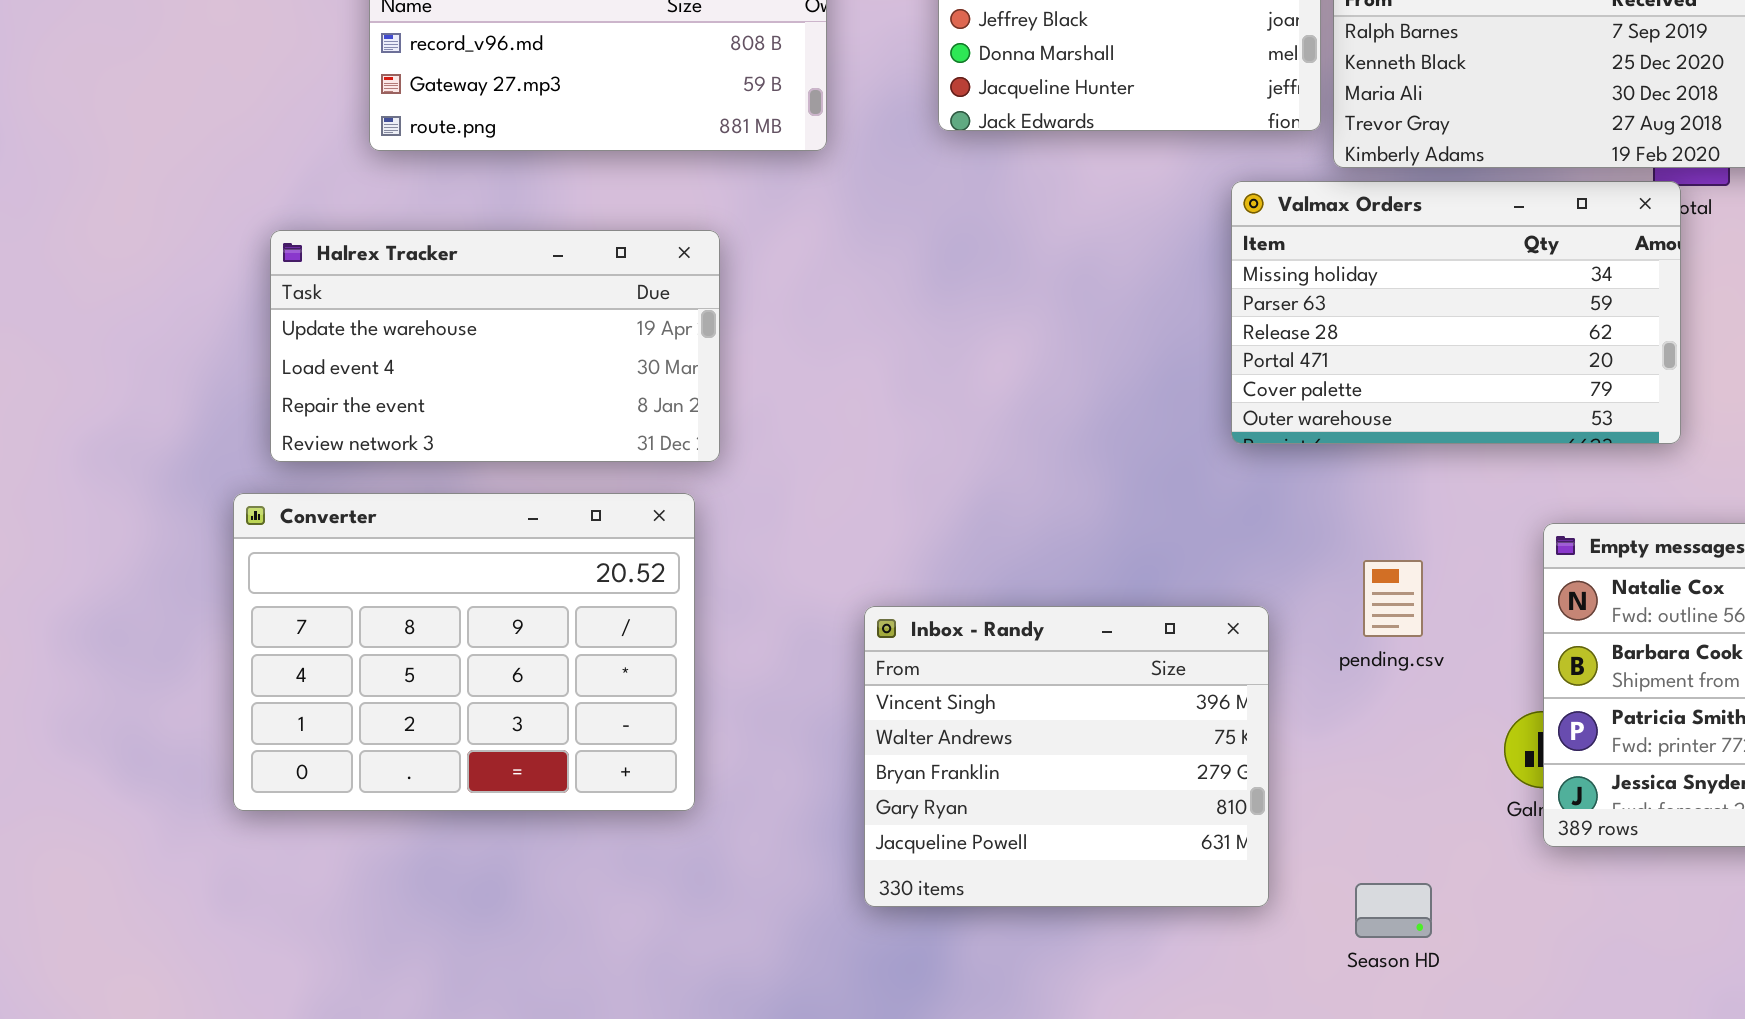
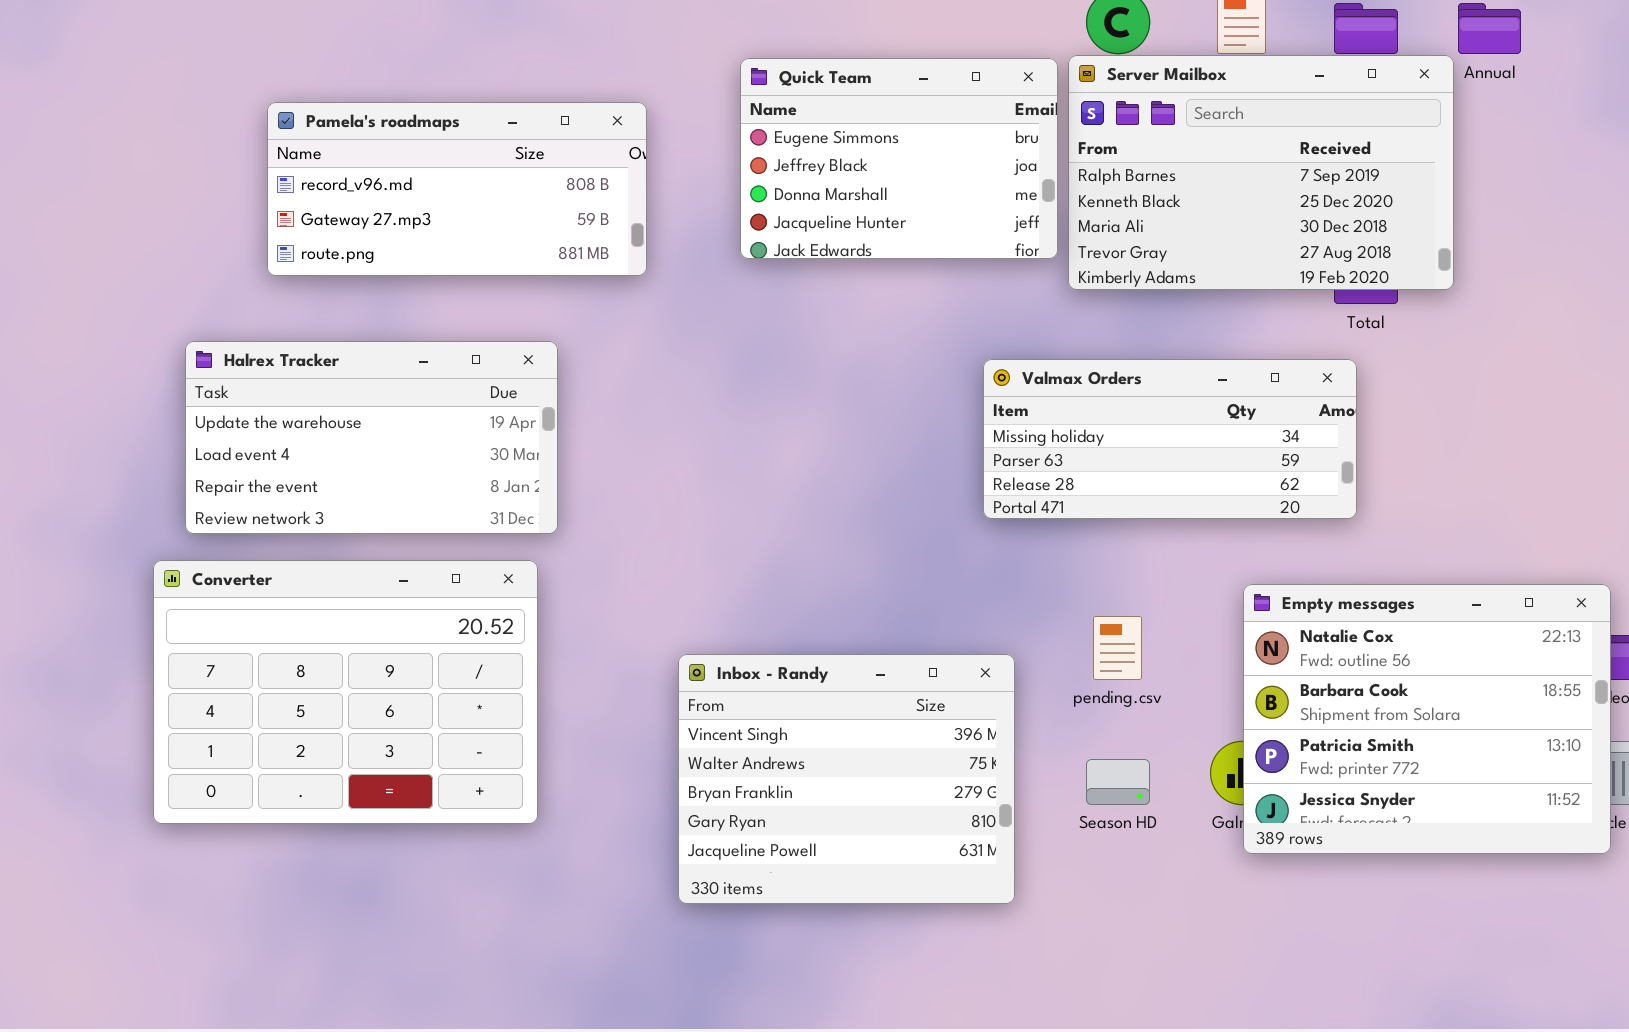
Valmax Orders: [1231,181,1681,444] -> [983,359,1357,519], resized
Season HD: [1355,883,1432,938] -> [1086,759,1150,805], moved

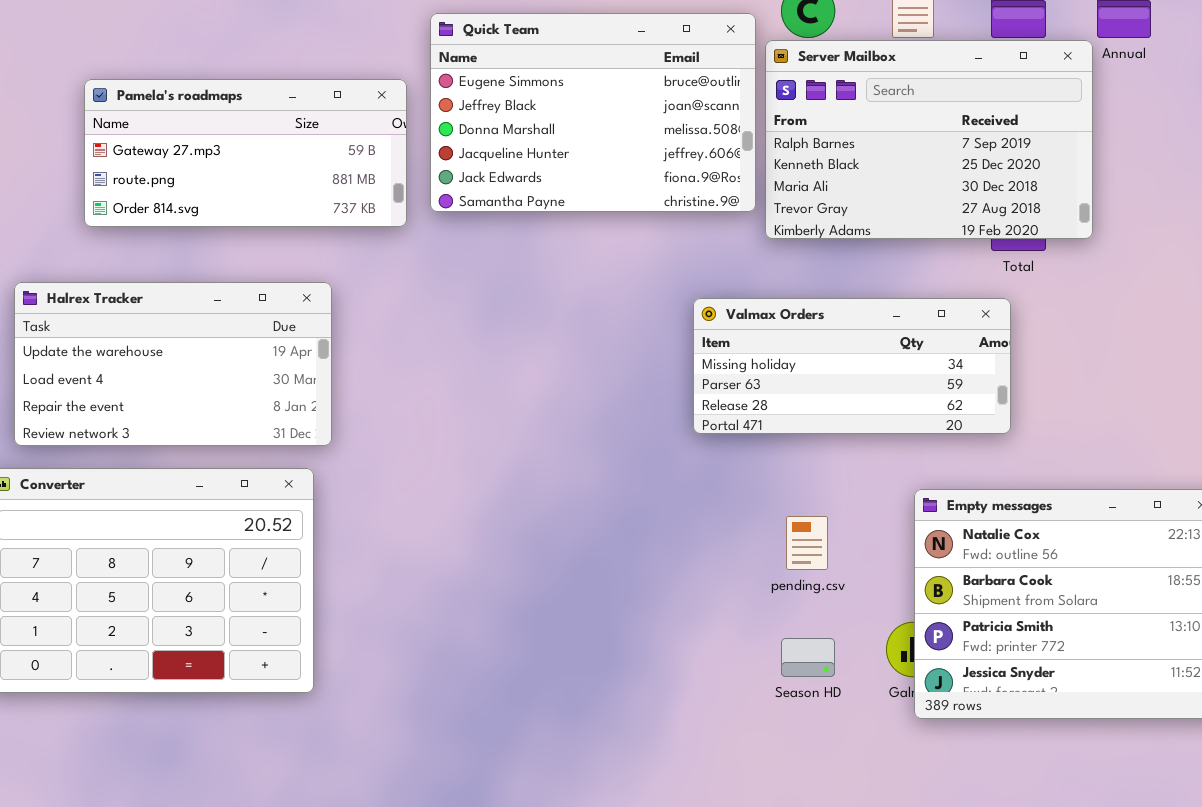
Quick Team: [740,58,1058,259] -> [430,13,756,212], resized
Pamela's roadmaps: [267,102,647,276] -> [84,79,407,227], scrolled down 1 row
Inbox - Randy: [678,654,1015,904] -> none, closed

